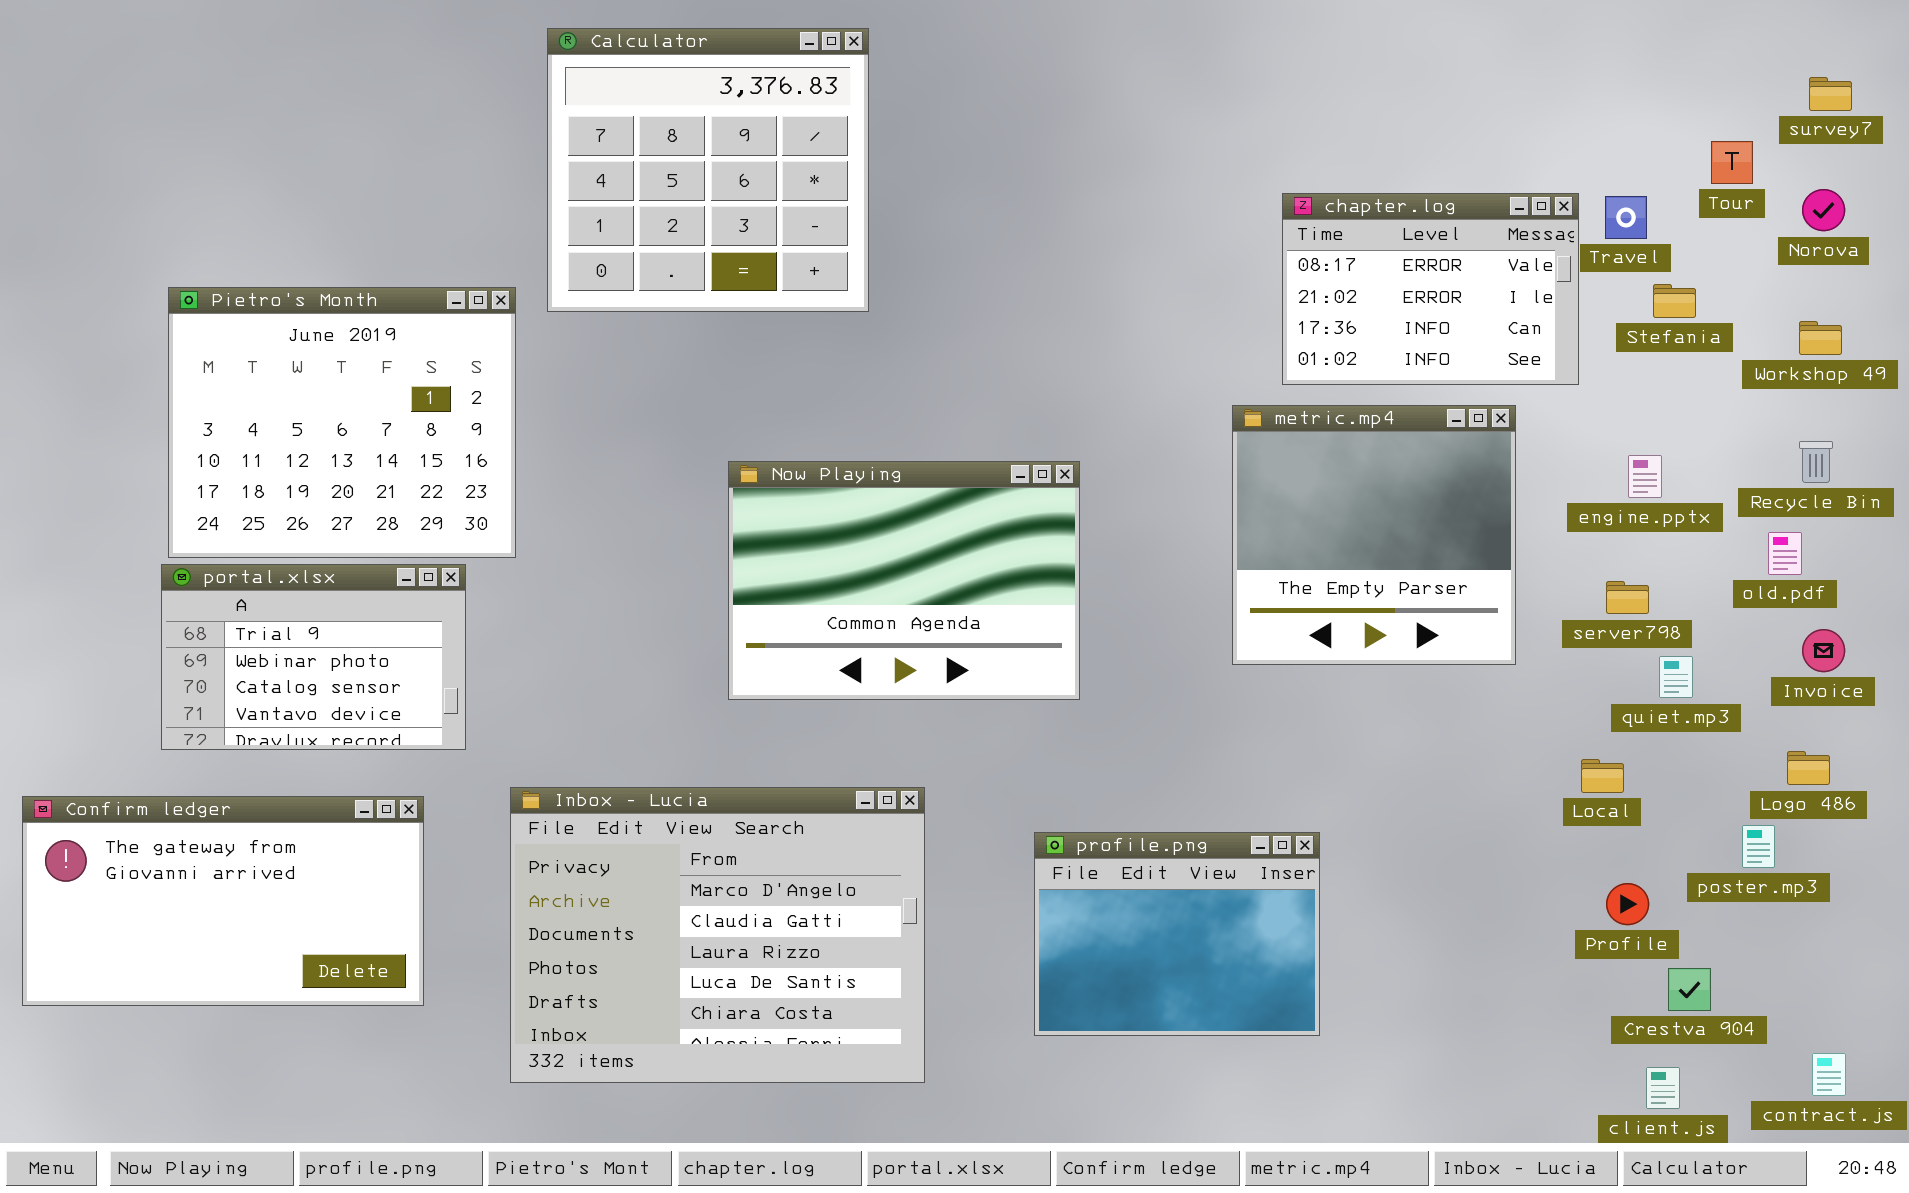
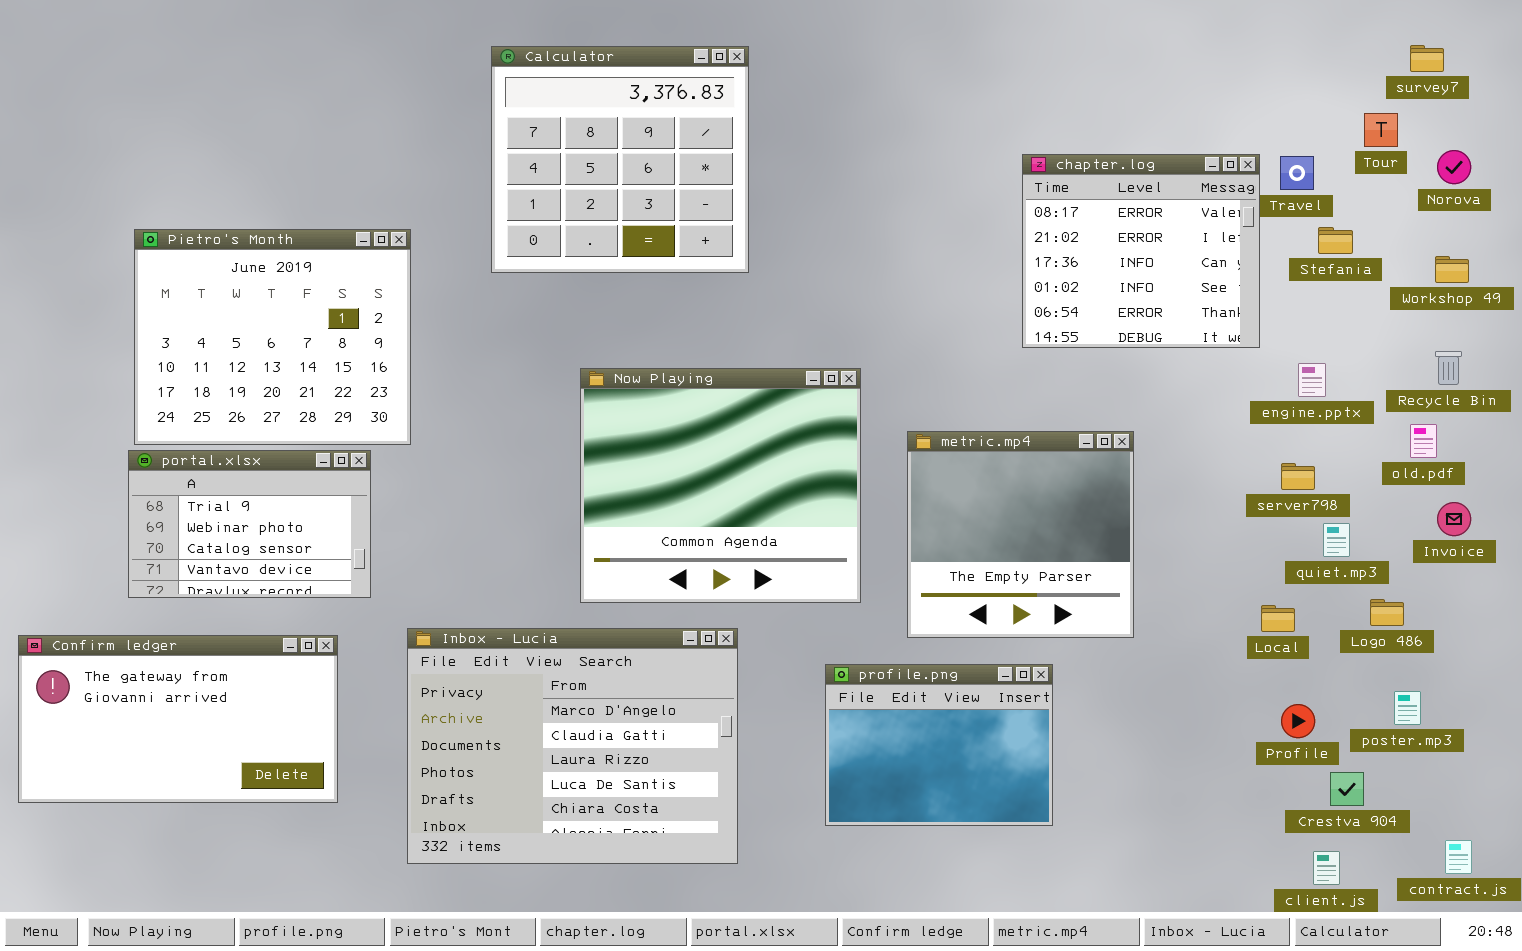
Calculator: [547,28,869,312] -> [491,46,749,273], moved
survey7: [1809,77,1852,111] -> [1410,45,1444,72], moved
chapter.log: [1282,193,1579,385] -> [1022,154,1260,348], resized
metric.mp4: [1232,405,1516,665] -> [907,431,1134,638], moved
Now Playing: [728,461,1080,700] -> [580,368,861,603], resized
Logo 486: [1787,751,1830,785] -> [1370,599,1404,626], moved
poster.mp3: [1742,825,1775,868] -> [1394,691,1421,725], moved

